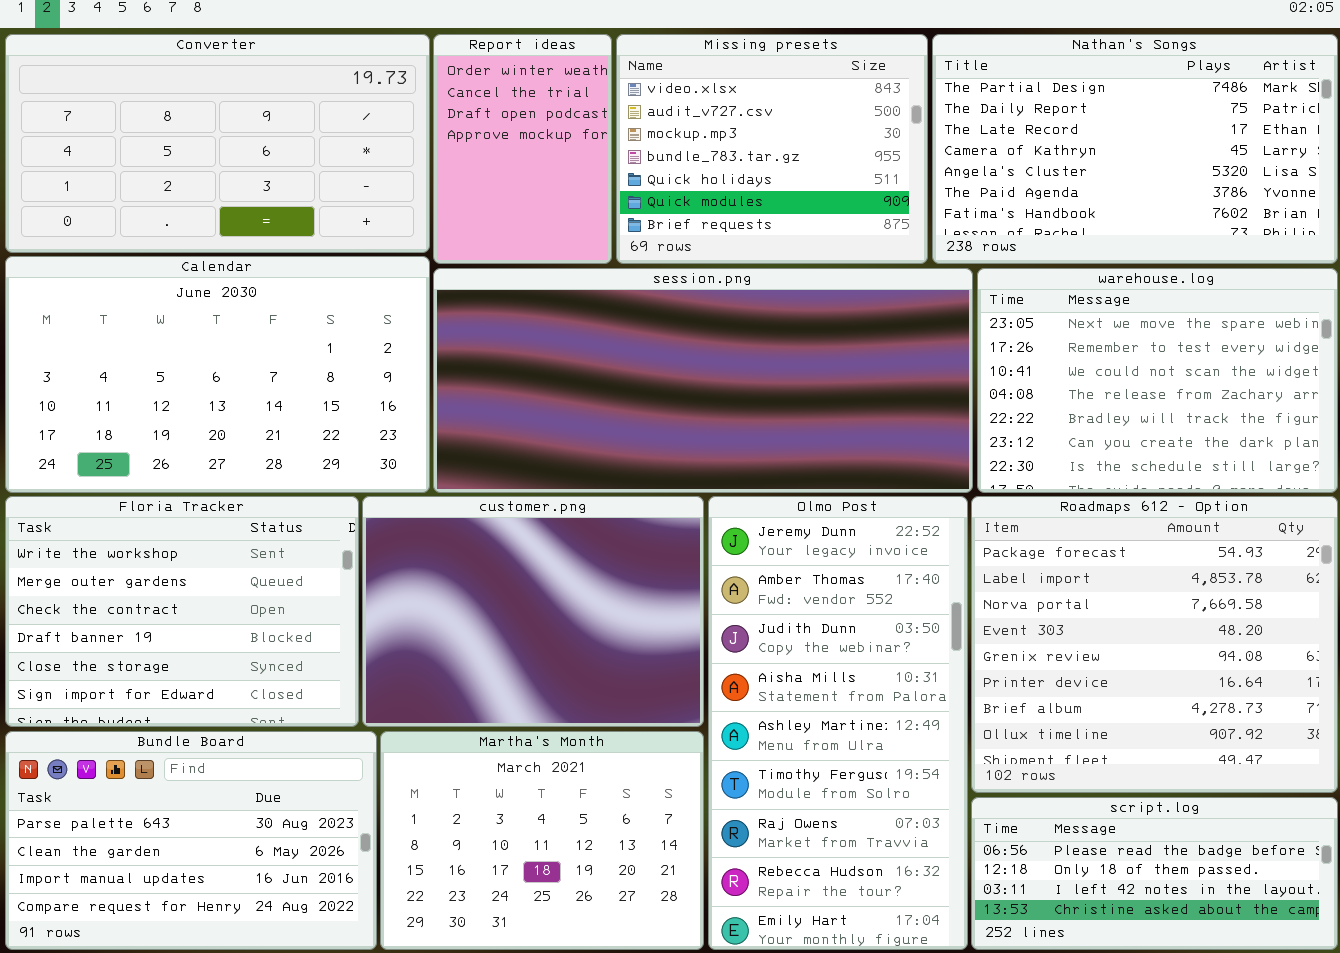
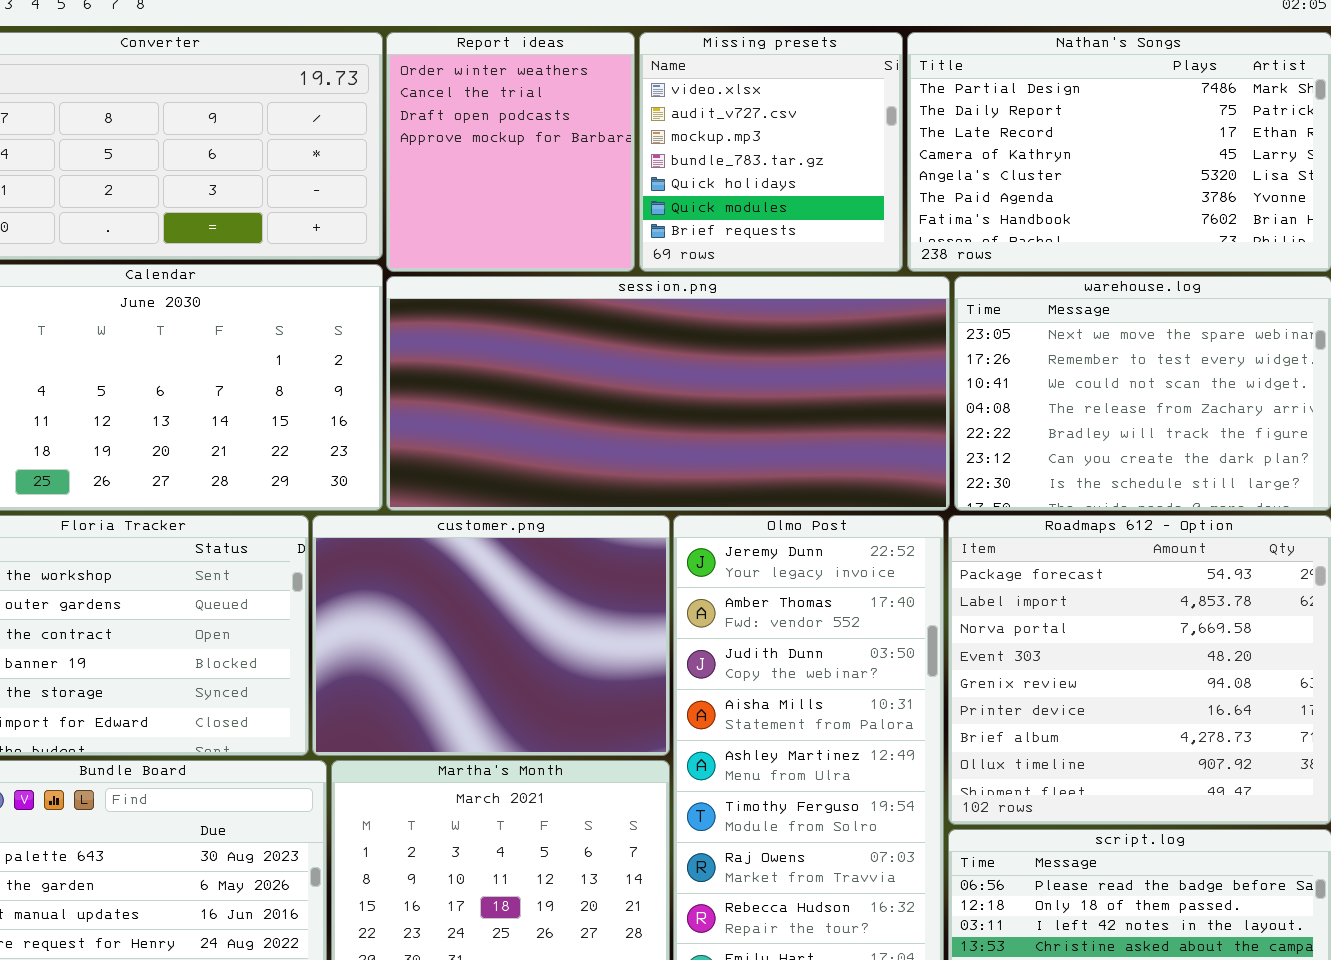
Report ideas: [433,34,612,264] -> [386,32,635,272], resized
Missing presets: [616,34,928,264] -> [639,32,903,272], resized

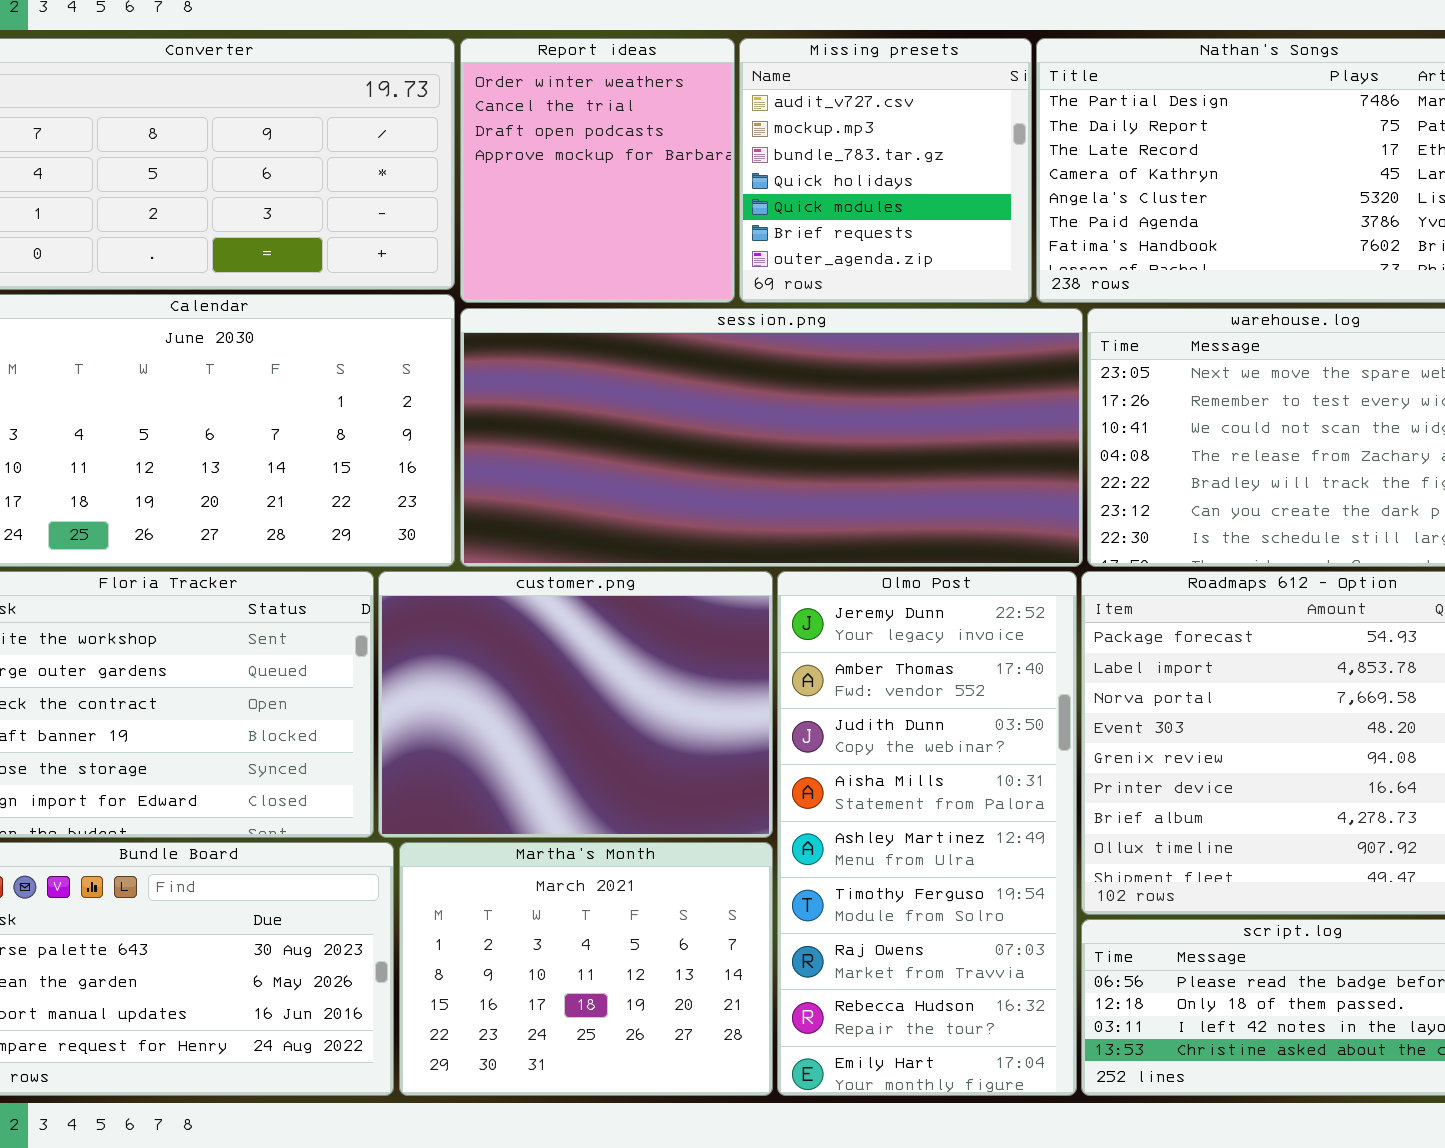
Missing presets: [639,32,903,272] -> [739,38,1032,303], scrolled down 1 row

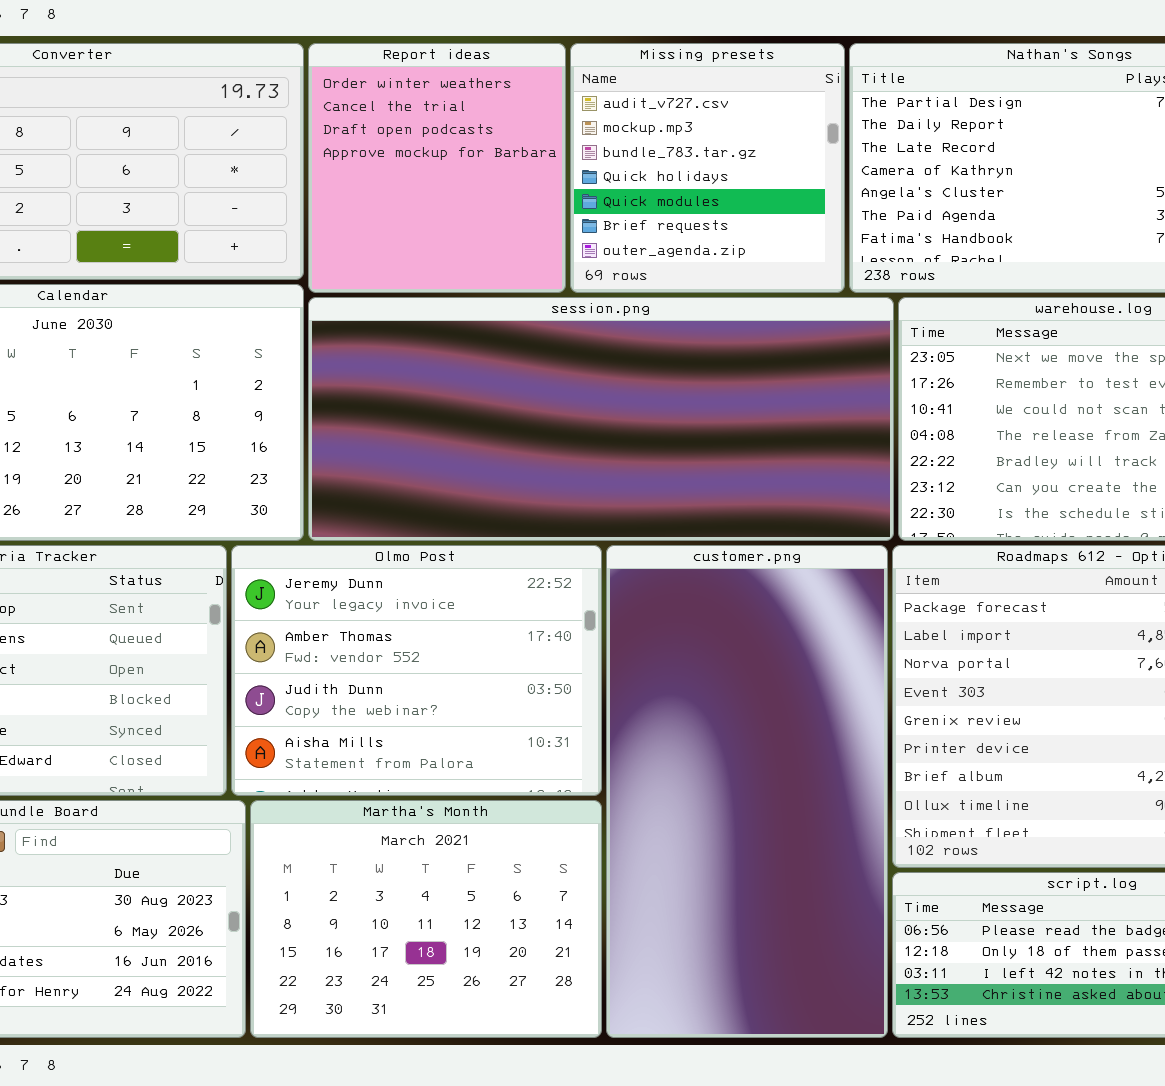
customer.png: [378,571,773,838] -> [606,545,888,1038], moved, resized
Olmo Post: [777,571,1077,1096] -> [231,545,602,796], moved, resized

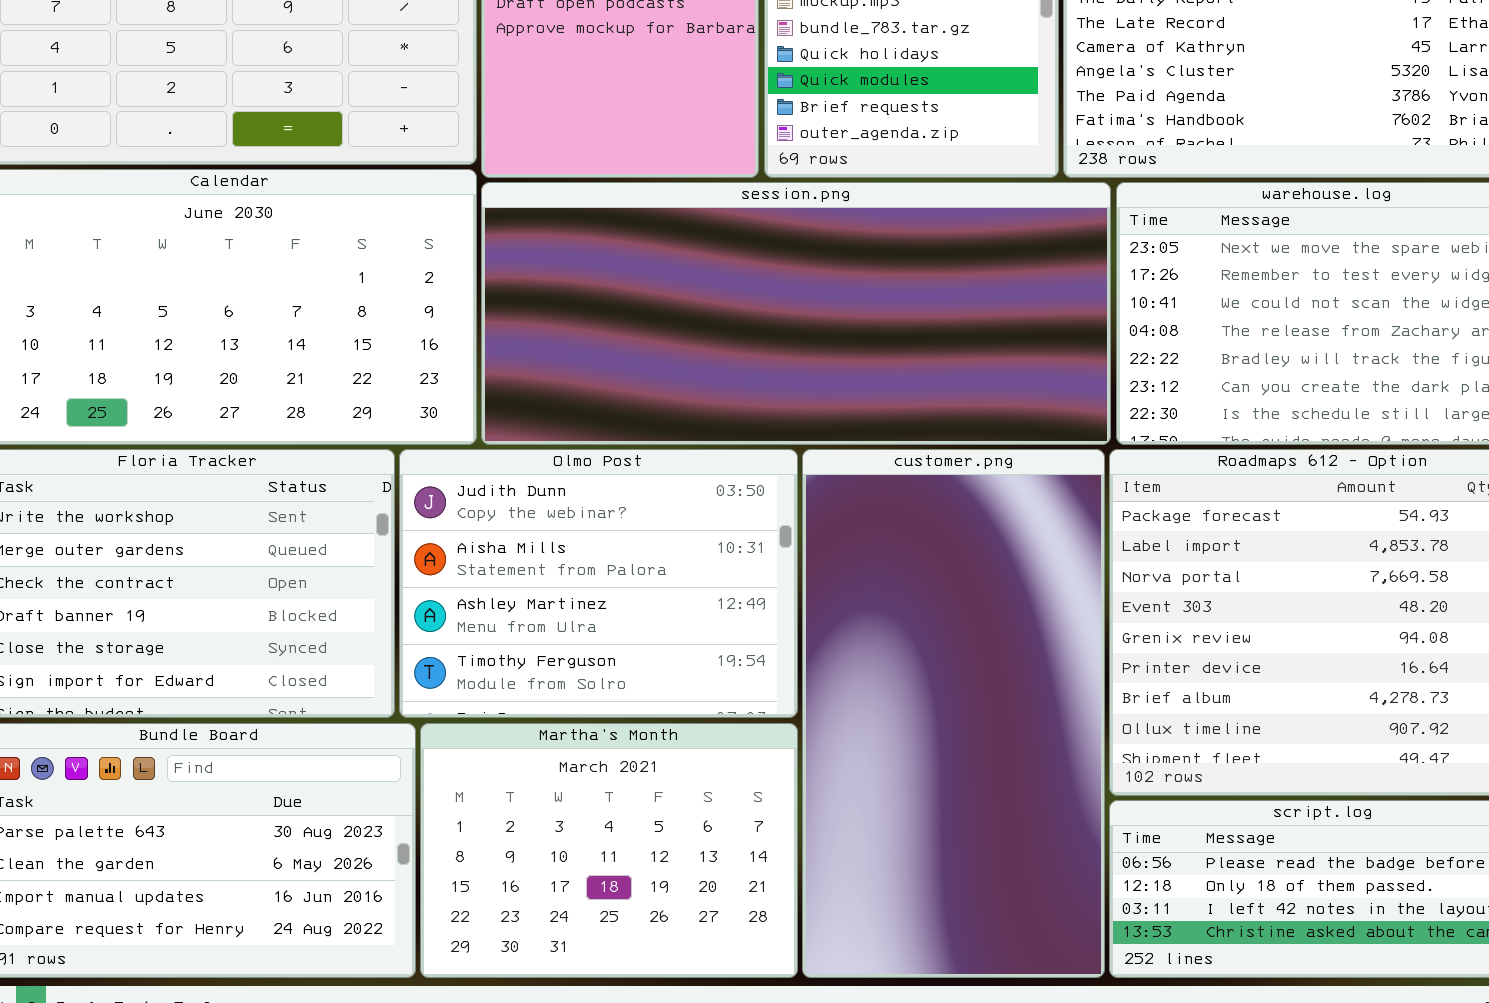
Olmo Post: [231,545,602,796] -> [399,449,798,718], scrolled down 2 rows

